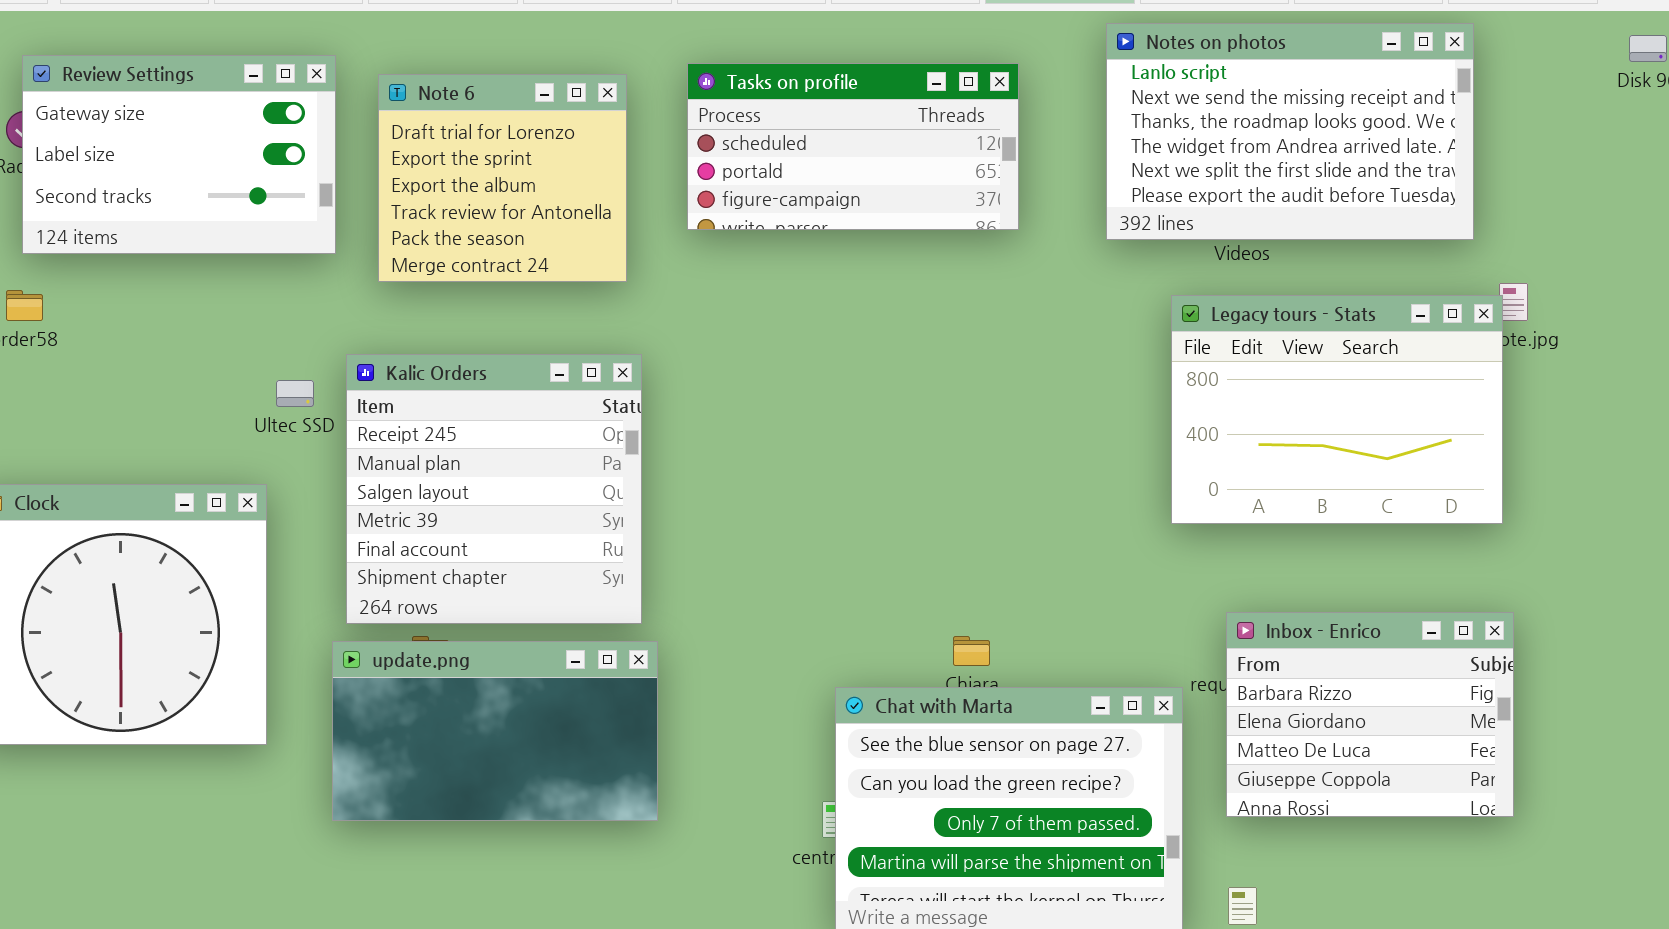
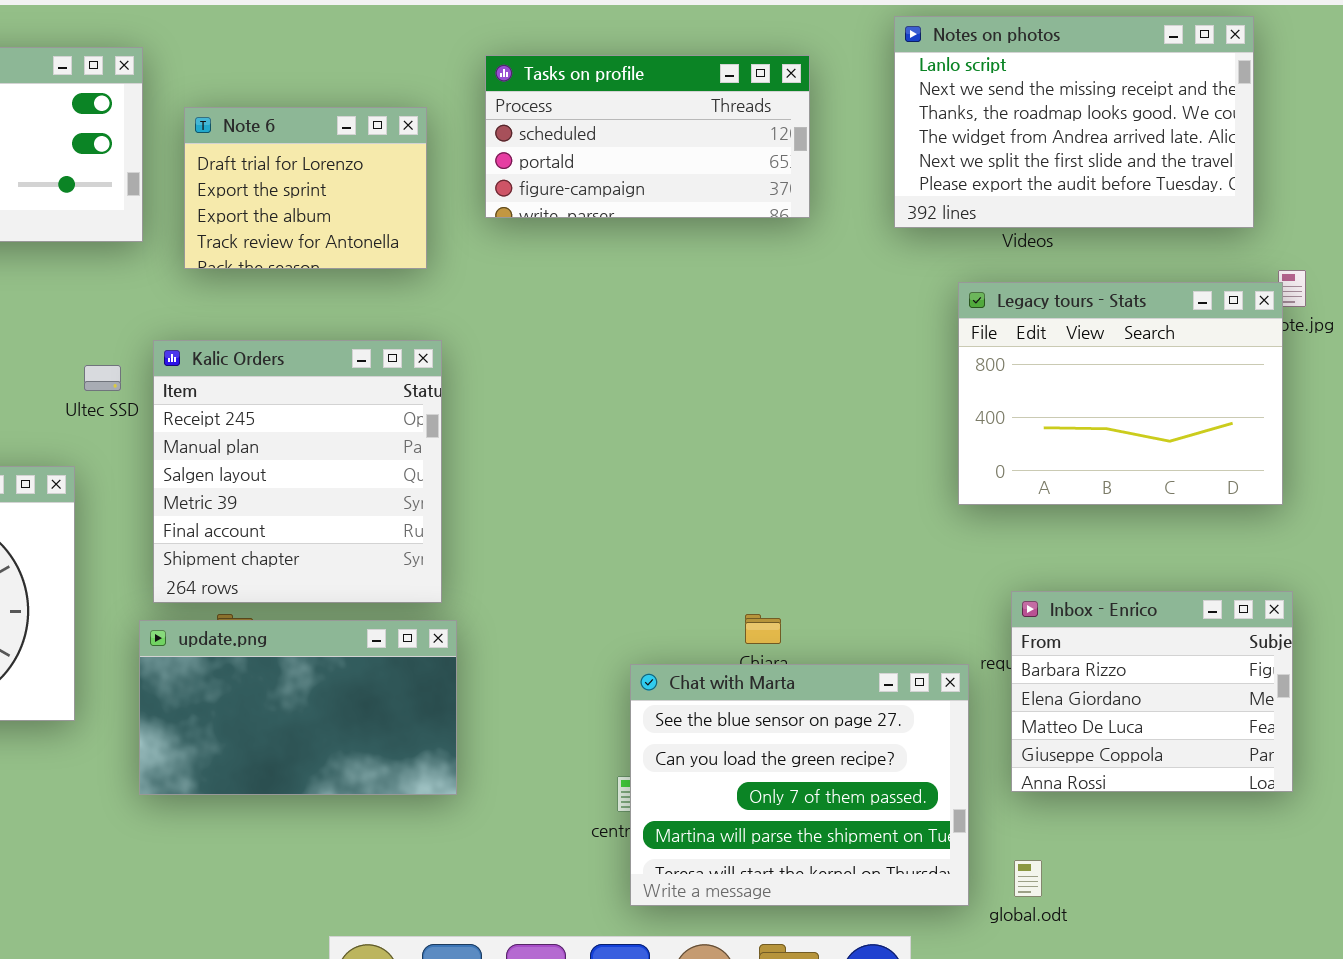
Note 6: [378,74,627,282] -> [184,107,427,269], resized

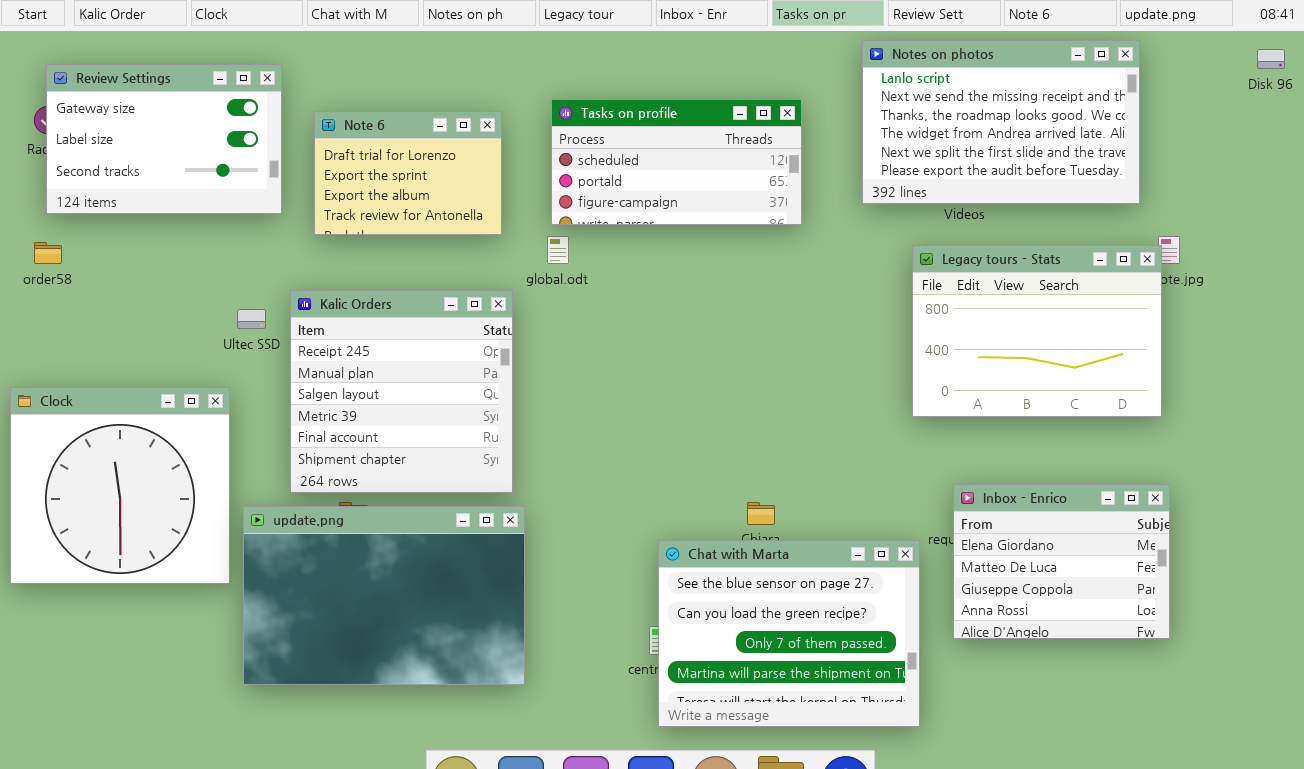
Tasks on profile: [485,55,810,218] -> [551,99,802,225], moved
Inbox - Enrico: [1011,591,1293,792] -> [953,484,1170,639], scrolled down 1 row
update.png: [139,620,457,795] -> [243,506,525,685], resized
global.odt: [1014,860,1042,897] -> [547,236,569,264], moved

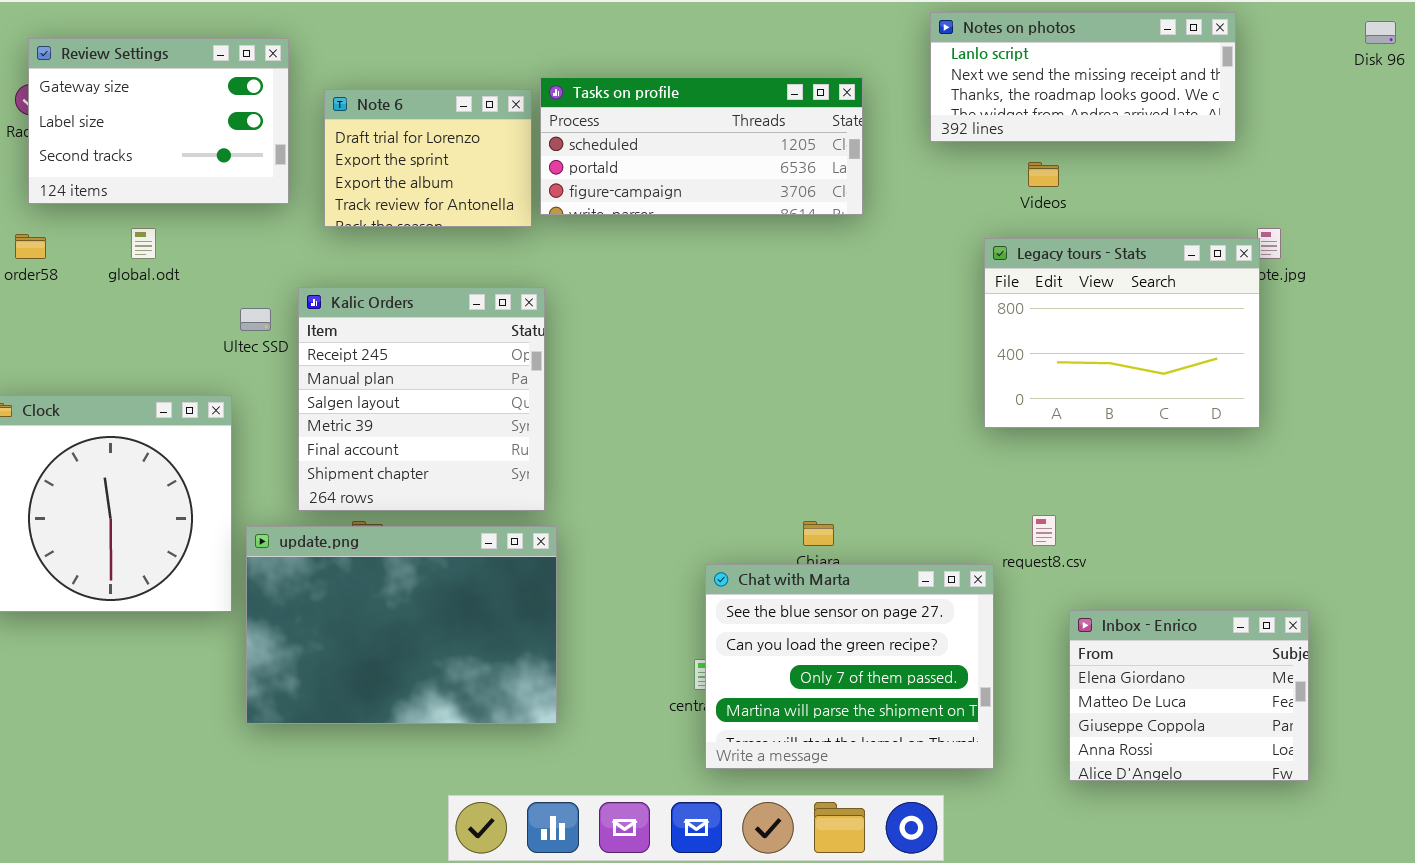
Notes on photos: [862,40,1140,204] -> [930,12,1236,142], resized
Tasks on profile: [551,99,802,225] -> [540,77,863,215], resized
global.odt: [547,236,569,264] -> [131,228,156,259], moved
Inbox - Enrico: [953,484,1170,639] -> [1069,610,1309,781], moved

